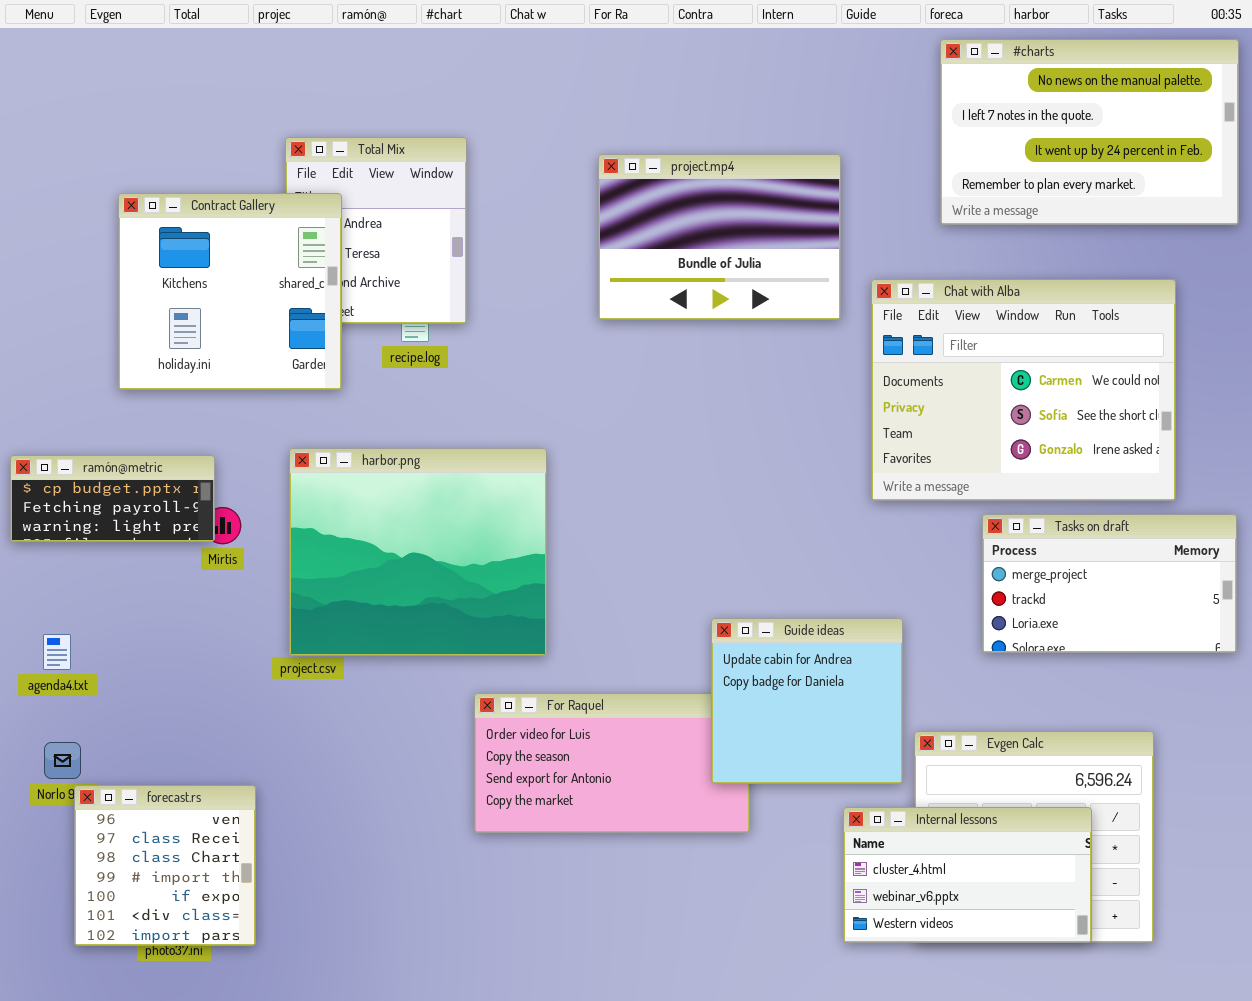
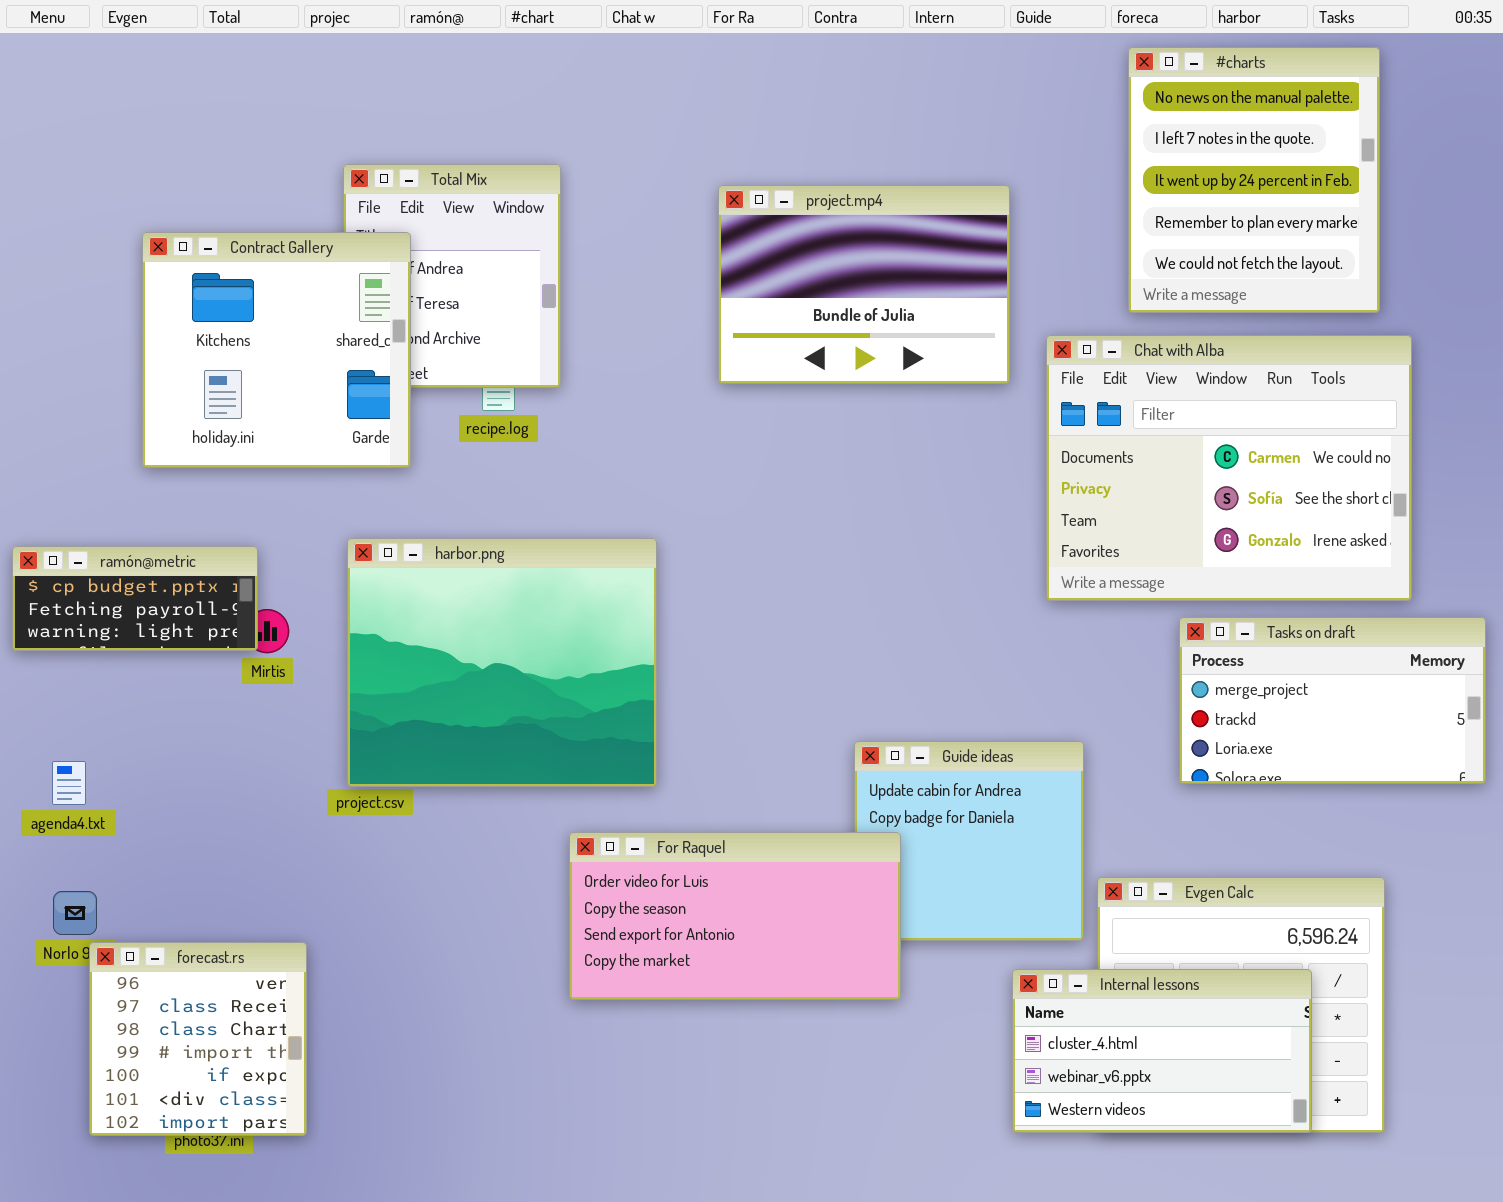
#charts: [940,39,1239,225] -> [1128,47,1380,313], resized
For Raquel: [474,693,750,833] -> [569,832,901,1000], raised

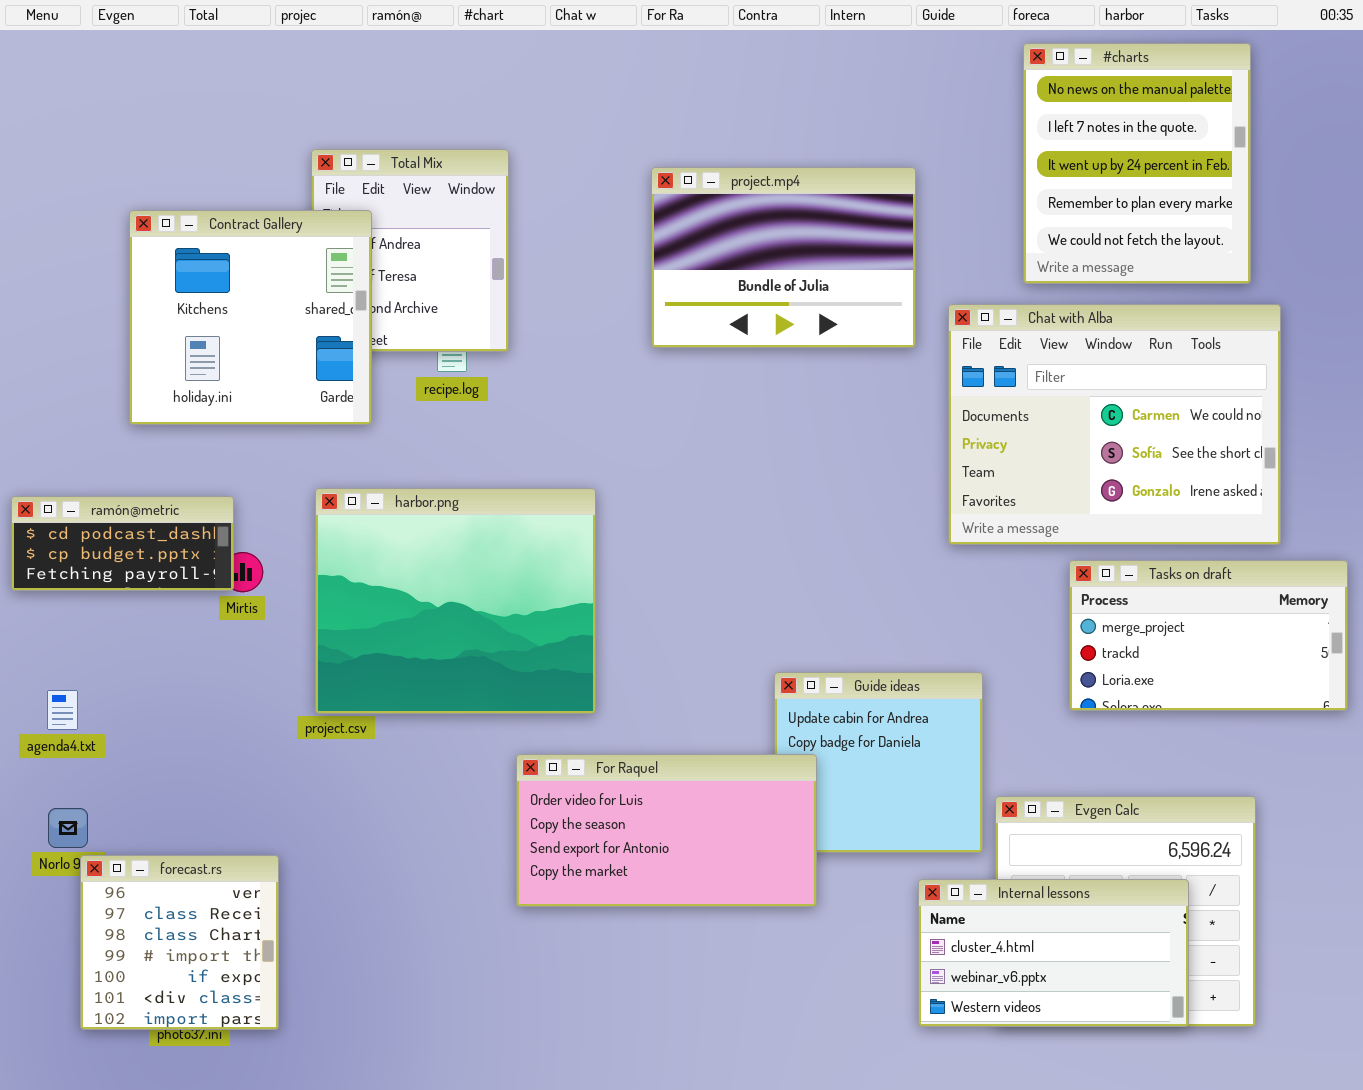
ramón@metric: [12,546,258,651] -> [11,496,234,591], scrolled up 1 row

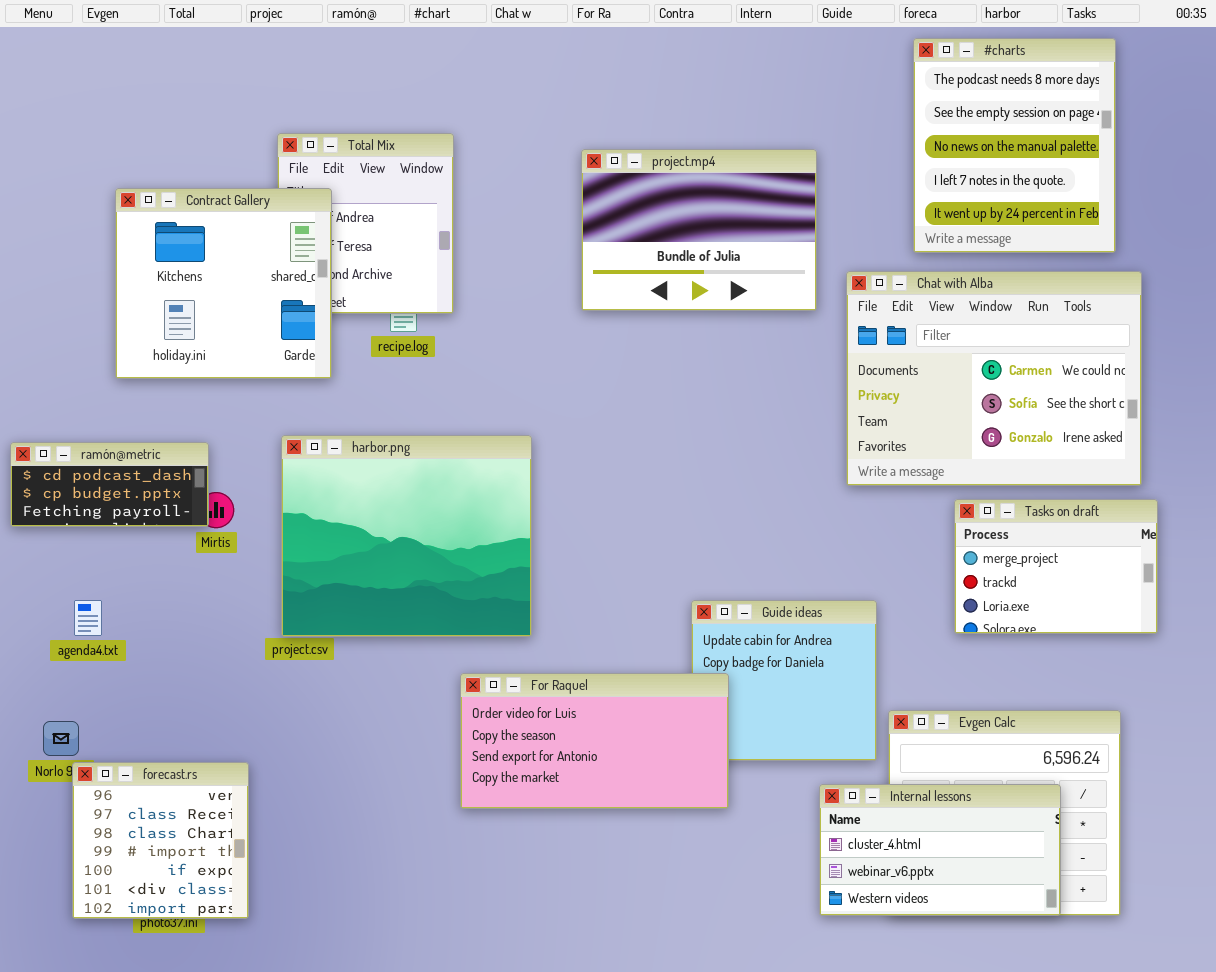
#charts: [1023,43,1251,284] -> [913,38,1116,253], scrolled up 2 rows
Tasks on draft: [1069,560,1348,711] -> [954,499,1158,634], resized
agenda4.txt: [47,690,78,730] -> [74,600,102,636], moved

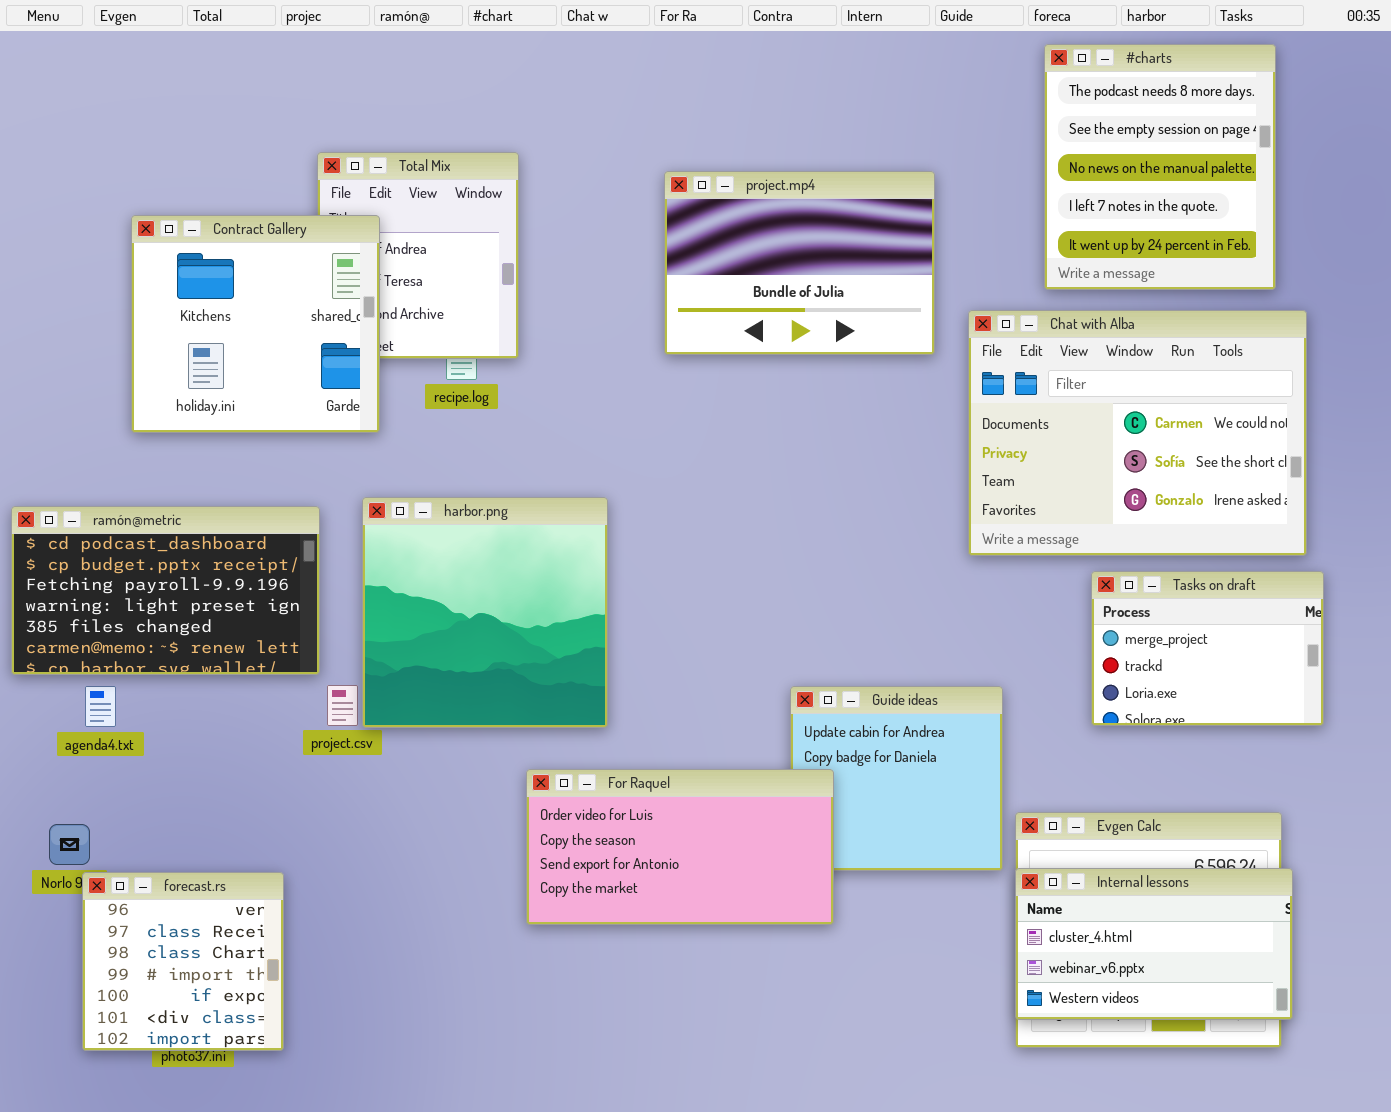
harbor.png: [281,435,532,637] -> [362,497,608,728], resized
ramón@metric: [10,442,209,527] -> [11,506,320,675], resized
Internal lessons: [819,784,1061,916] -> [1015,868,1293,1020], moved

